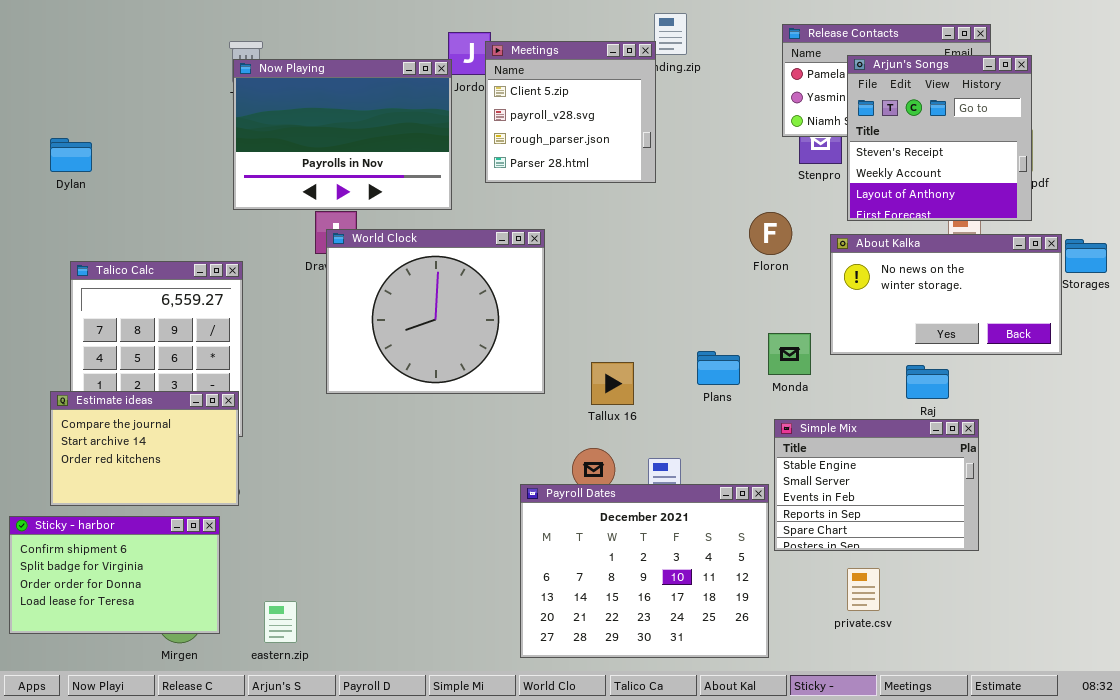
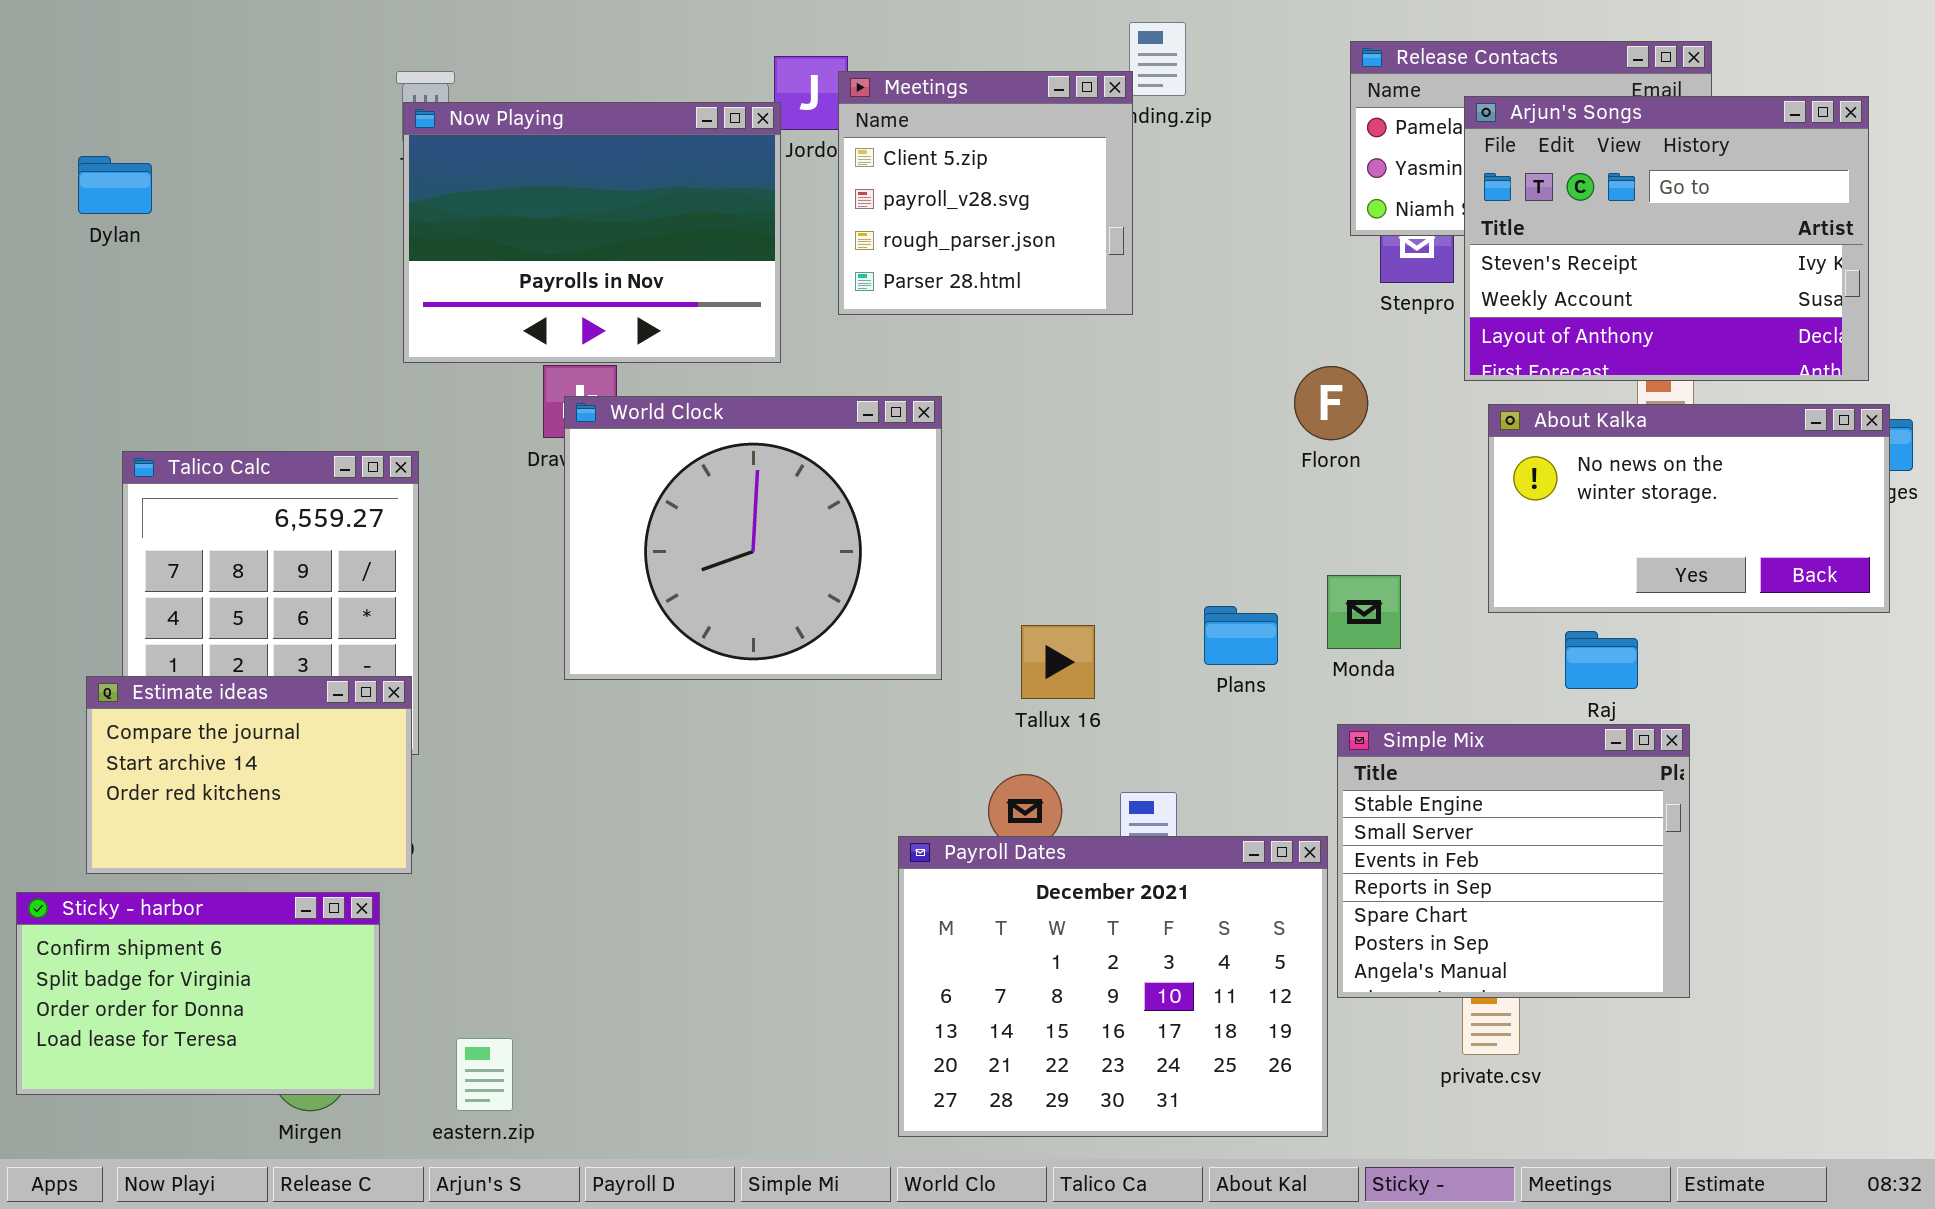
Arjun's Songs: [847,55,1032,221] -> [1464,96,1869,381], resized
Dylan: [50,138,92,172] -> [78,156,152,214], moved
About Kalka: [830,234,1062,355] -> [1488,404,1890,613], moved
Simple Mix: [774,419,979,551] -> [1337,724,1690,998], resized

